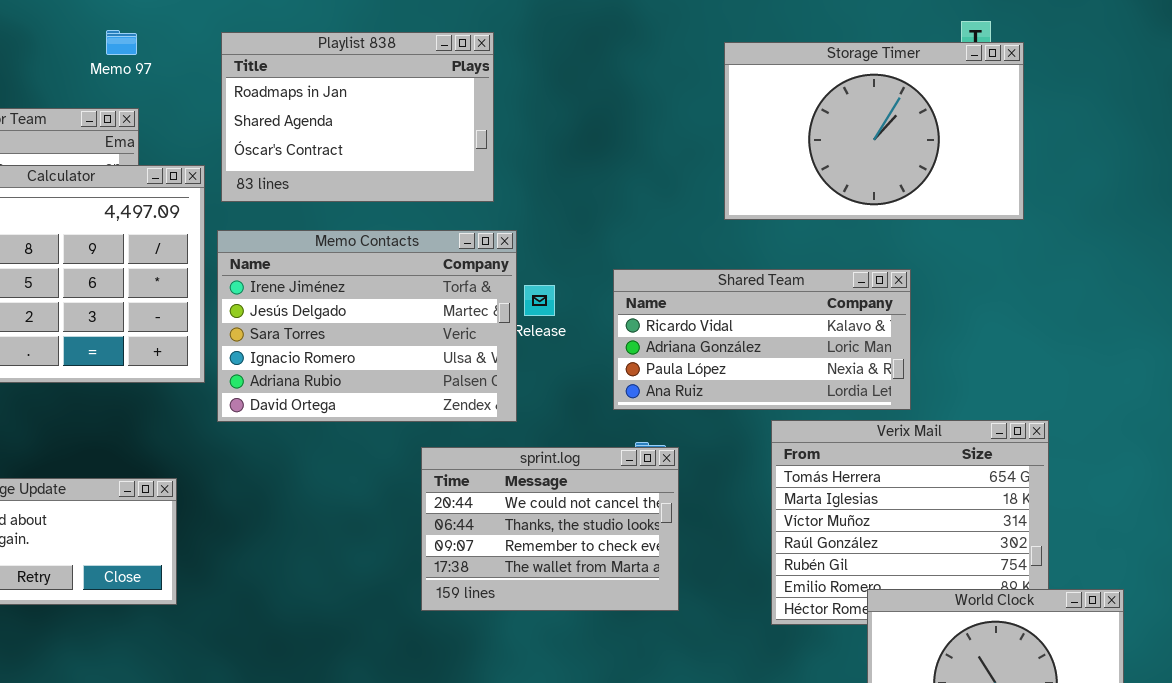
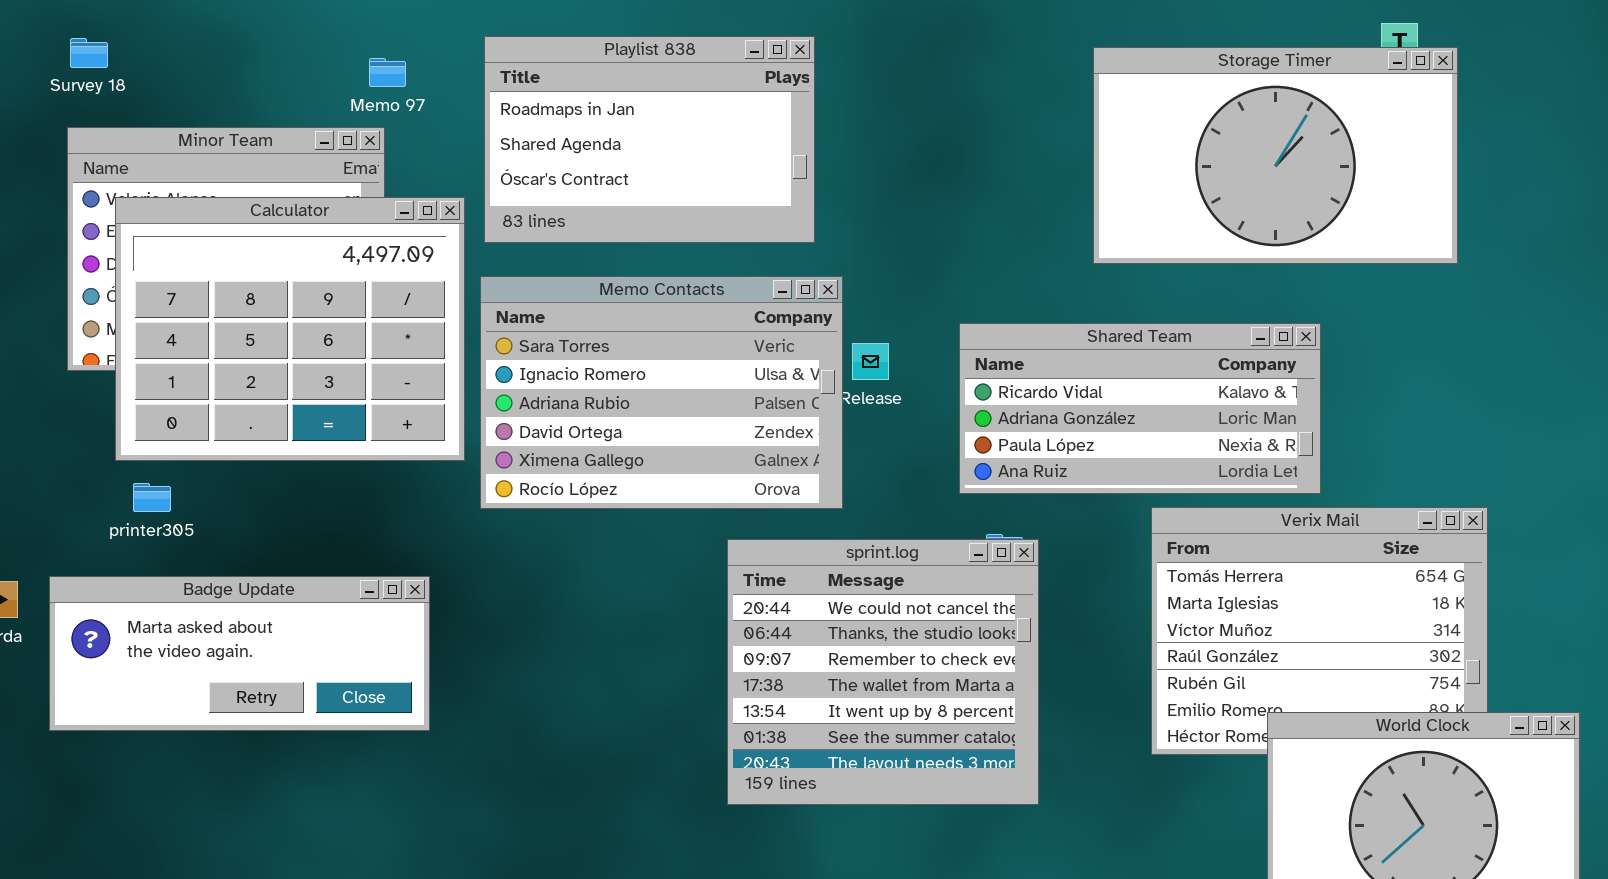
Memo 97: [106,30,137,55] -> [369,58,406,87], moved
Memo Contacts: [217,230,517,422] -> [480,276,843,509], scrolled down 2 rows
sprint.log: [421,447,679,611] -> [727,539,1039,805], resized

